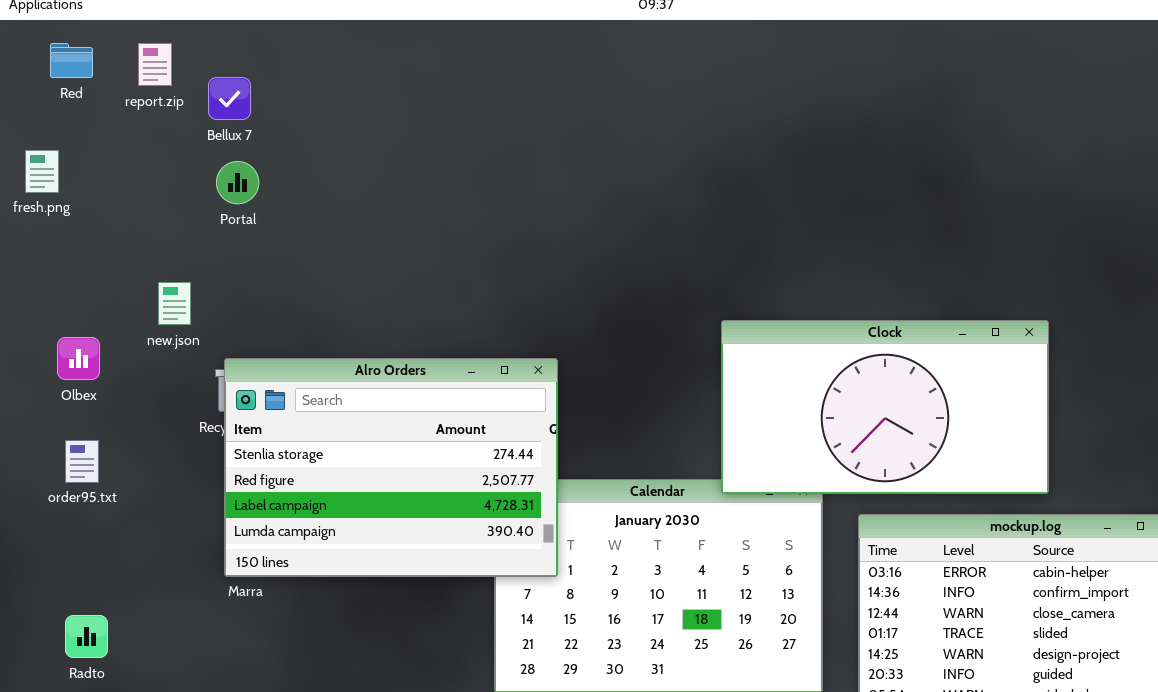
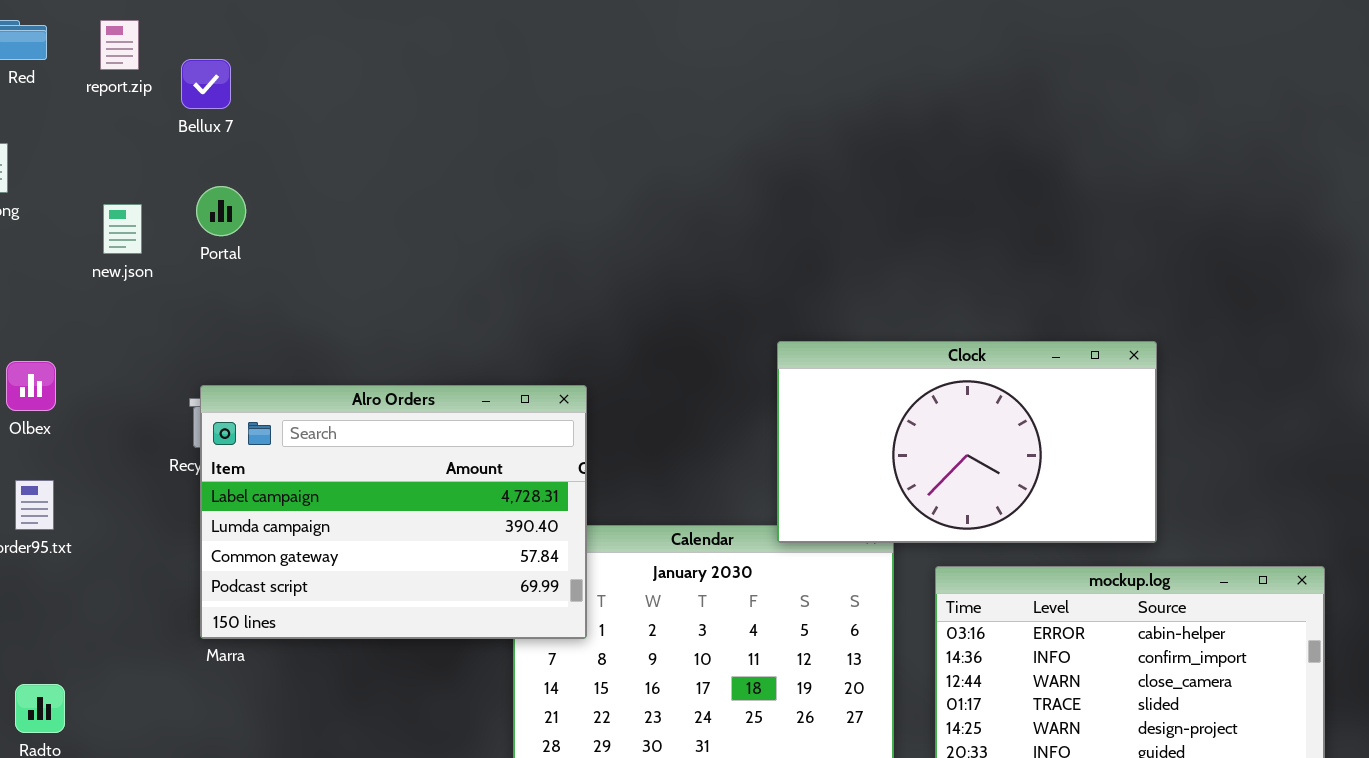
Portal: [216,161,259,204] -> [196,186,246,236], moved
new.json: [158,282,191,325] -> [103,204,142,254], moved
Alro Orders: [224,358,558,577] -> [200,385,587,639], scrolled down 2 rows

